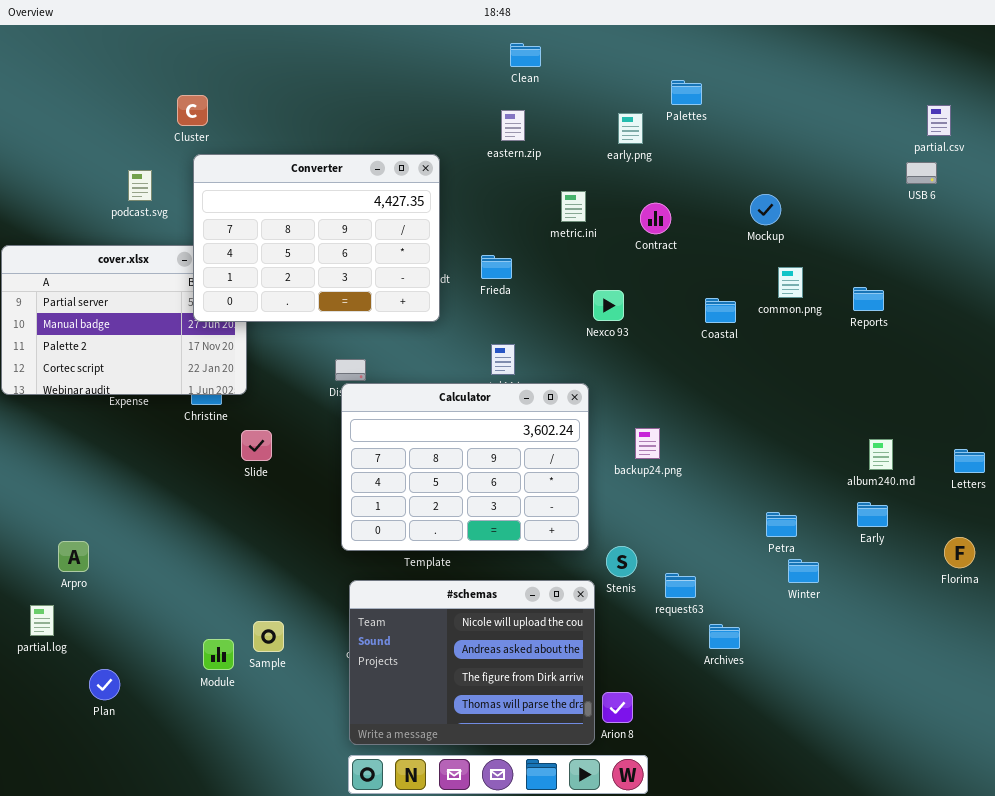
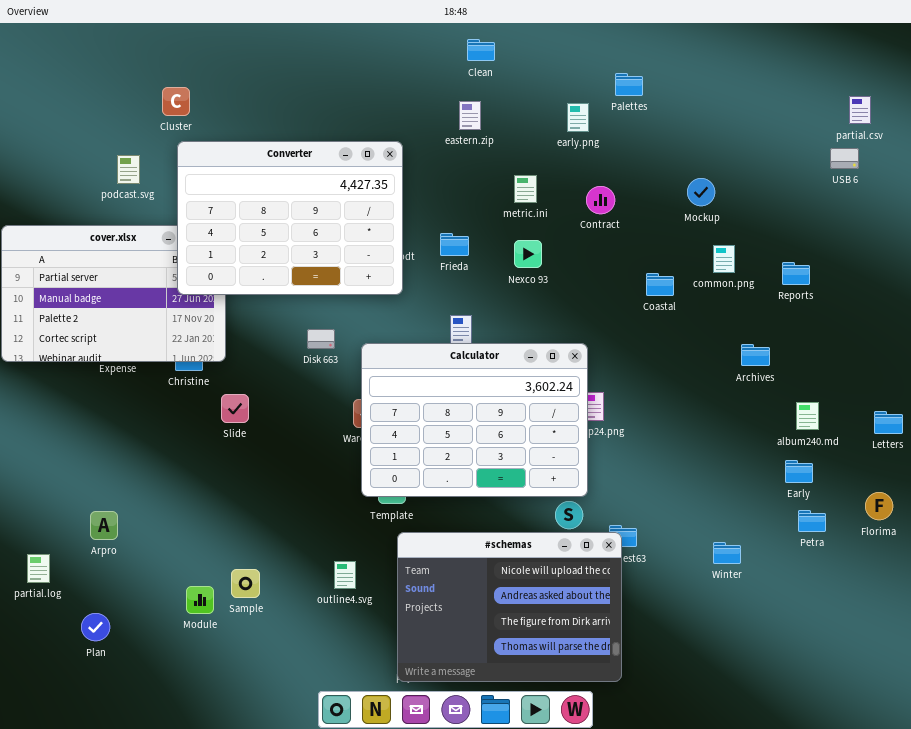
Nexco 93: [593,290,624,321] -> [514,240,542,268], moved
Calculator: [341,383,589,551] -> [361,343,588,497], moved
Petra: [766,512,797,537] -> [798,510,826,532], moved
Arpro: [58,541,89,572] -> [90,511,118,540], moved
Winter: [788,559,819,583] -> [713,542,741,564], moved
#schemas: [349,580,595,745] -> [397,532,622,682], moved
Archives: [709,624,740,649] -> [741,344,770,366], moved

